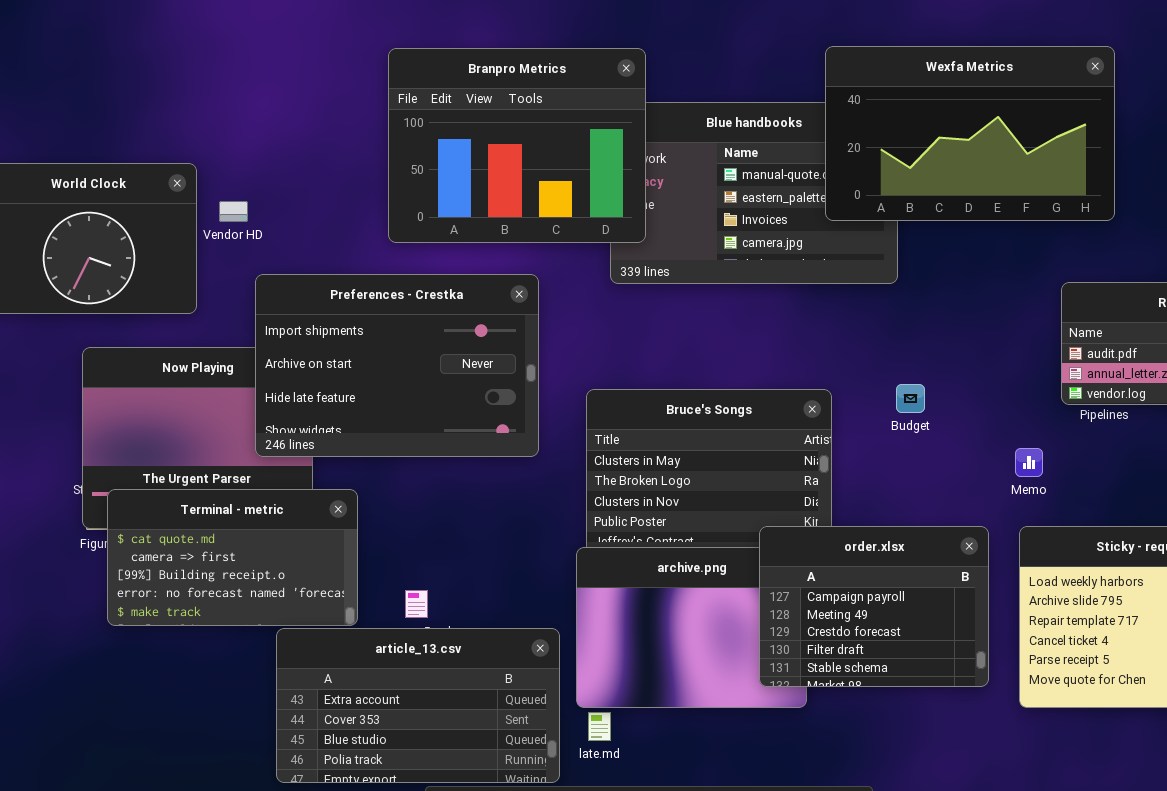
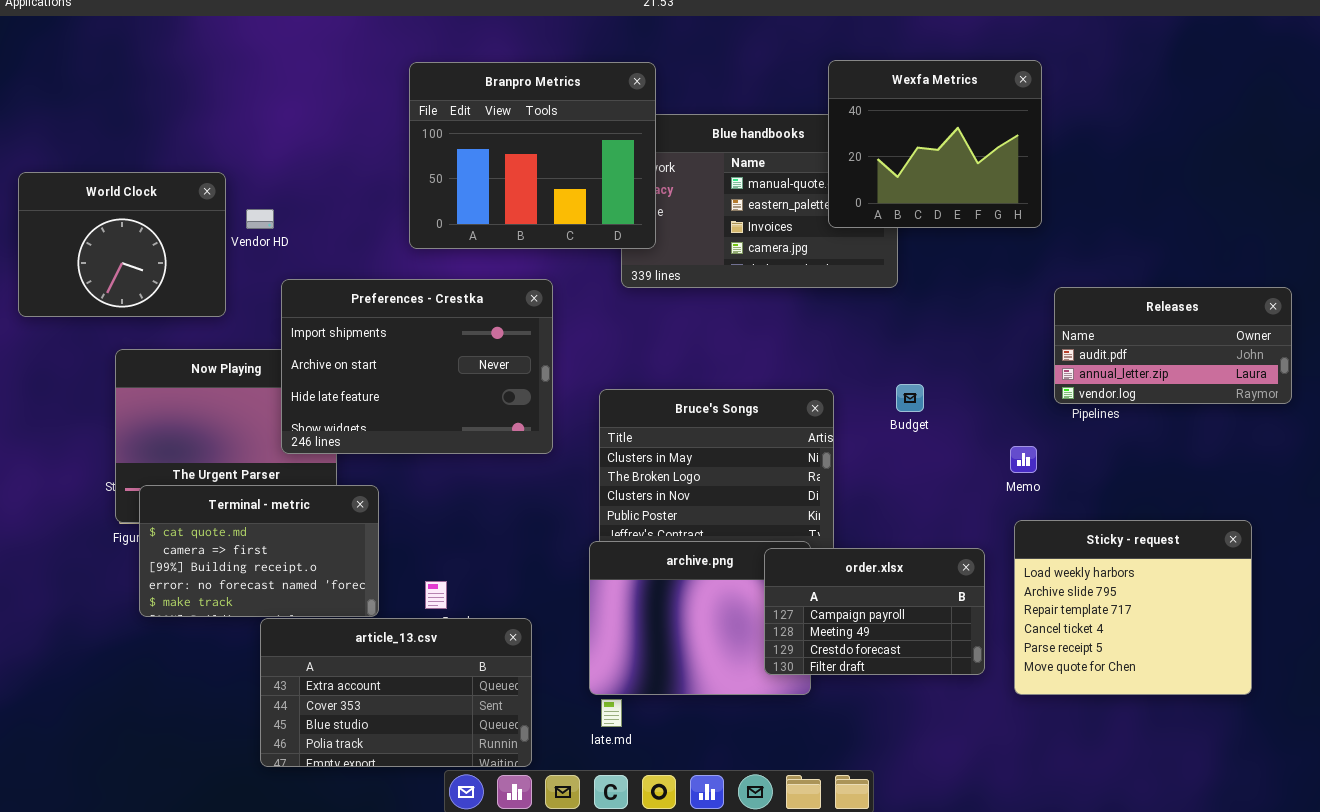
Wexfa Metrics: [825,46,1115,221] -> [828,60,1042,228], resized
order.xlsx: [759,526,989,687] -> [764,548,985,675], resized
article_13.csv: [276,628,560,783] -> [260,618,532,767], moved

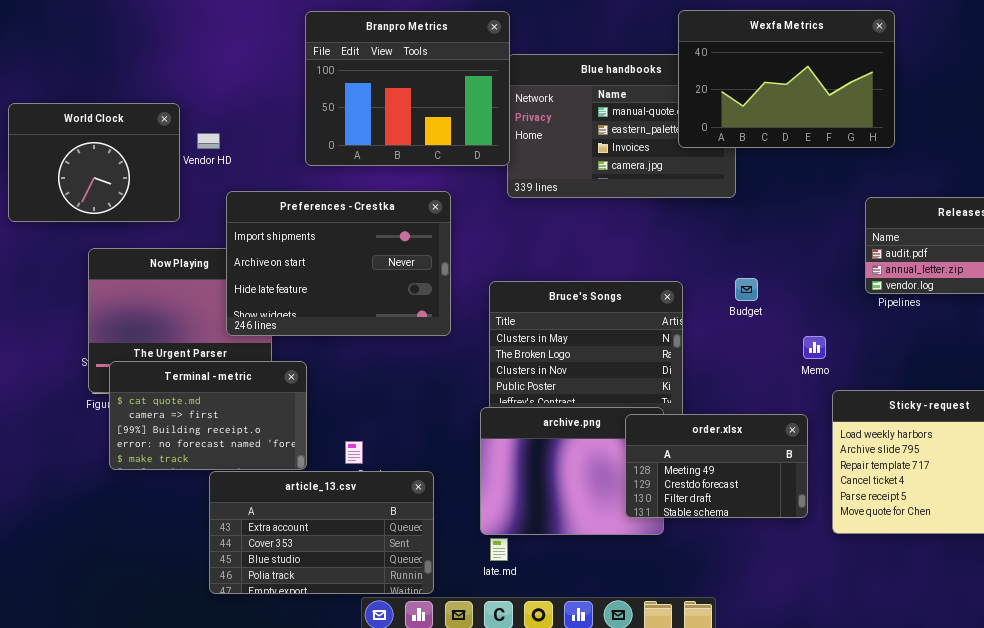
Wexfa Metrics: [828,60,1042,228] -> [678,10,895,148], resized
Branpro Metrics: [409,62,656,249] -> [305,11,510,166], moved
Memo: [1010,446,1037,473] -> [803,336,826,359], moved
order.xlsx: [764,548,985,675] -> [625,414,808,518], scrolled down 1 row

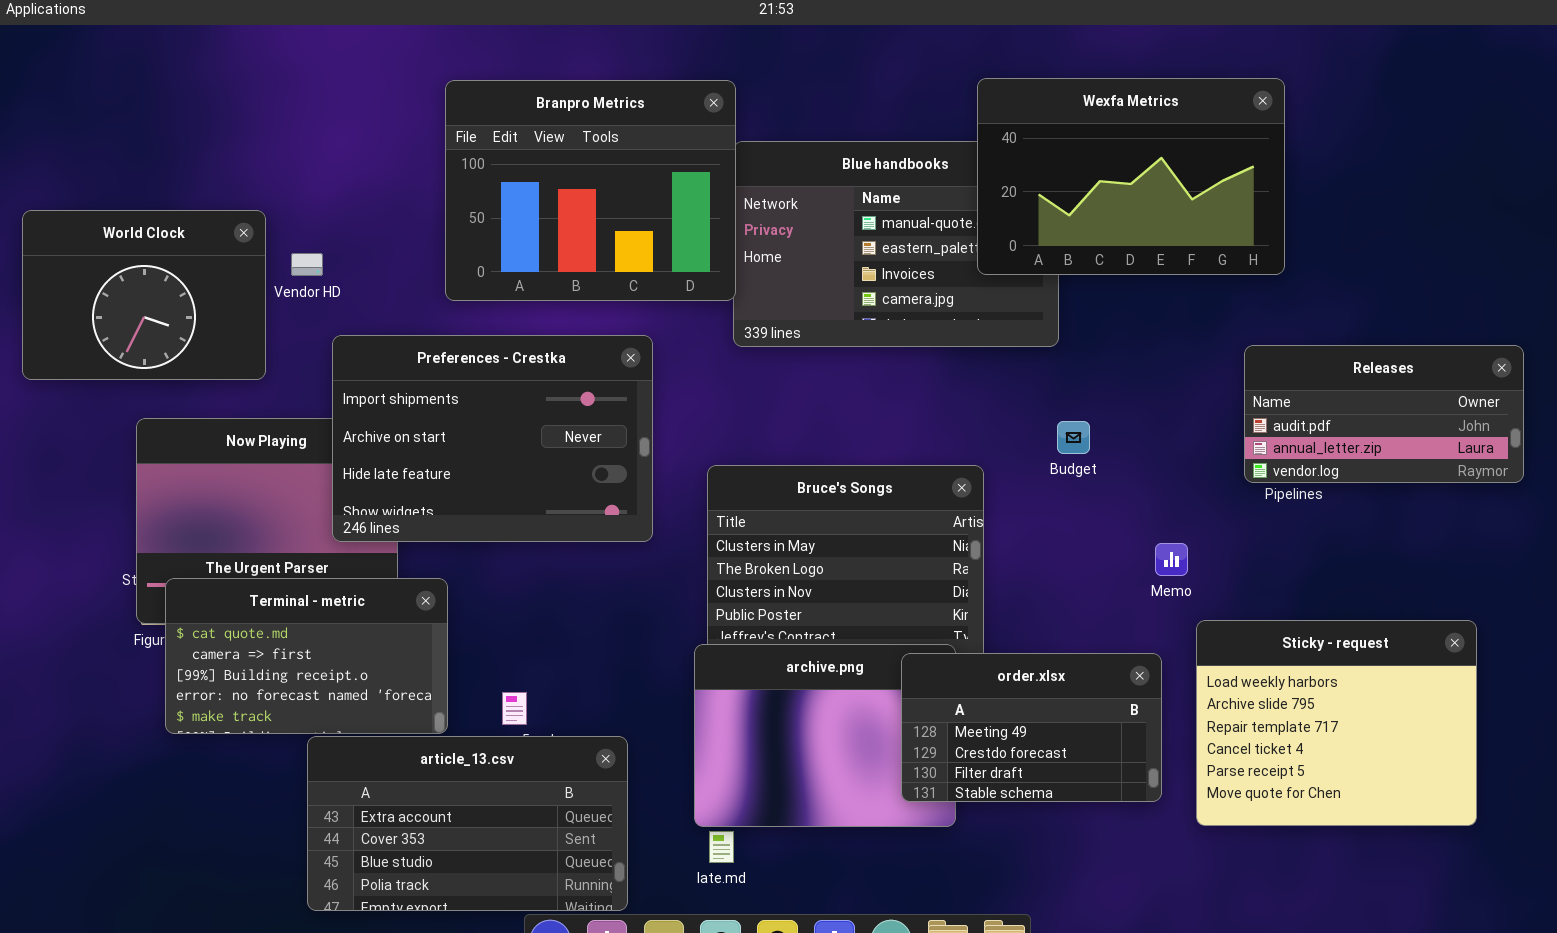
Budget: [735,278,758,301] -> [1057,421,1090,454], moved

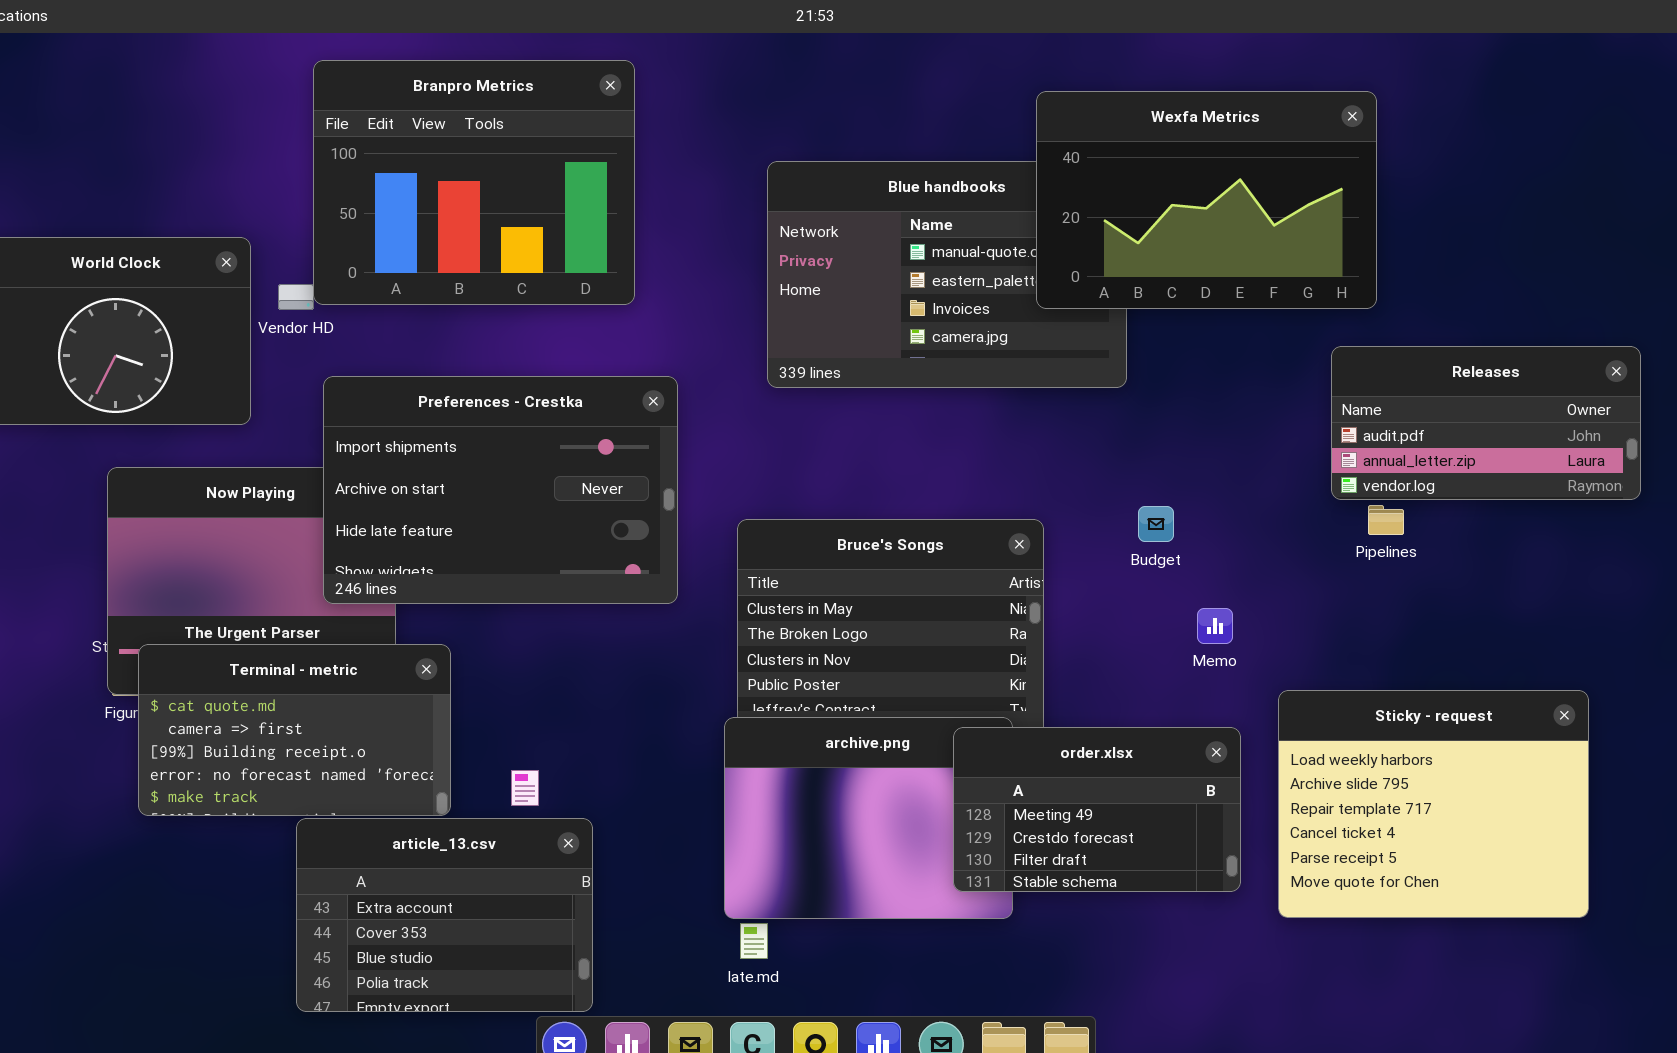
Branpro Metrics: [445,80,736,301] -> [313,60,635,305], moved
Releases: [1244,345,1524,483] -> [1331,346,1641,500], moved
Budget: [1057,421,1090,454] -> [1138,506,1174,542], moved
Memo: [1155,543,1188,576] -> [1197,608,1233,644], moved
article_13.csv: [307,736,628,911] -> [296,818,593,1012], resized

